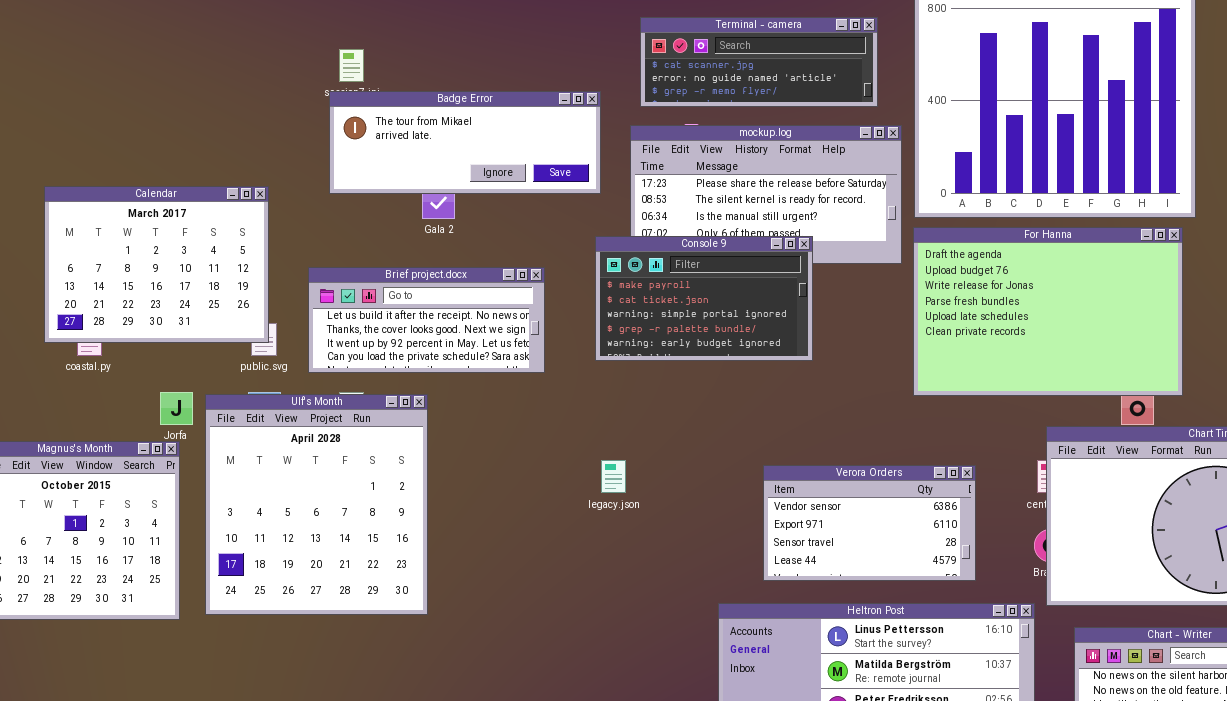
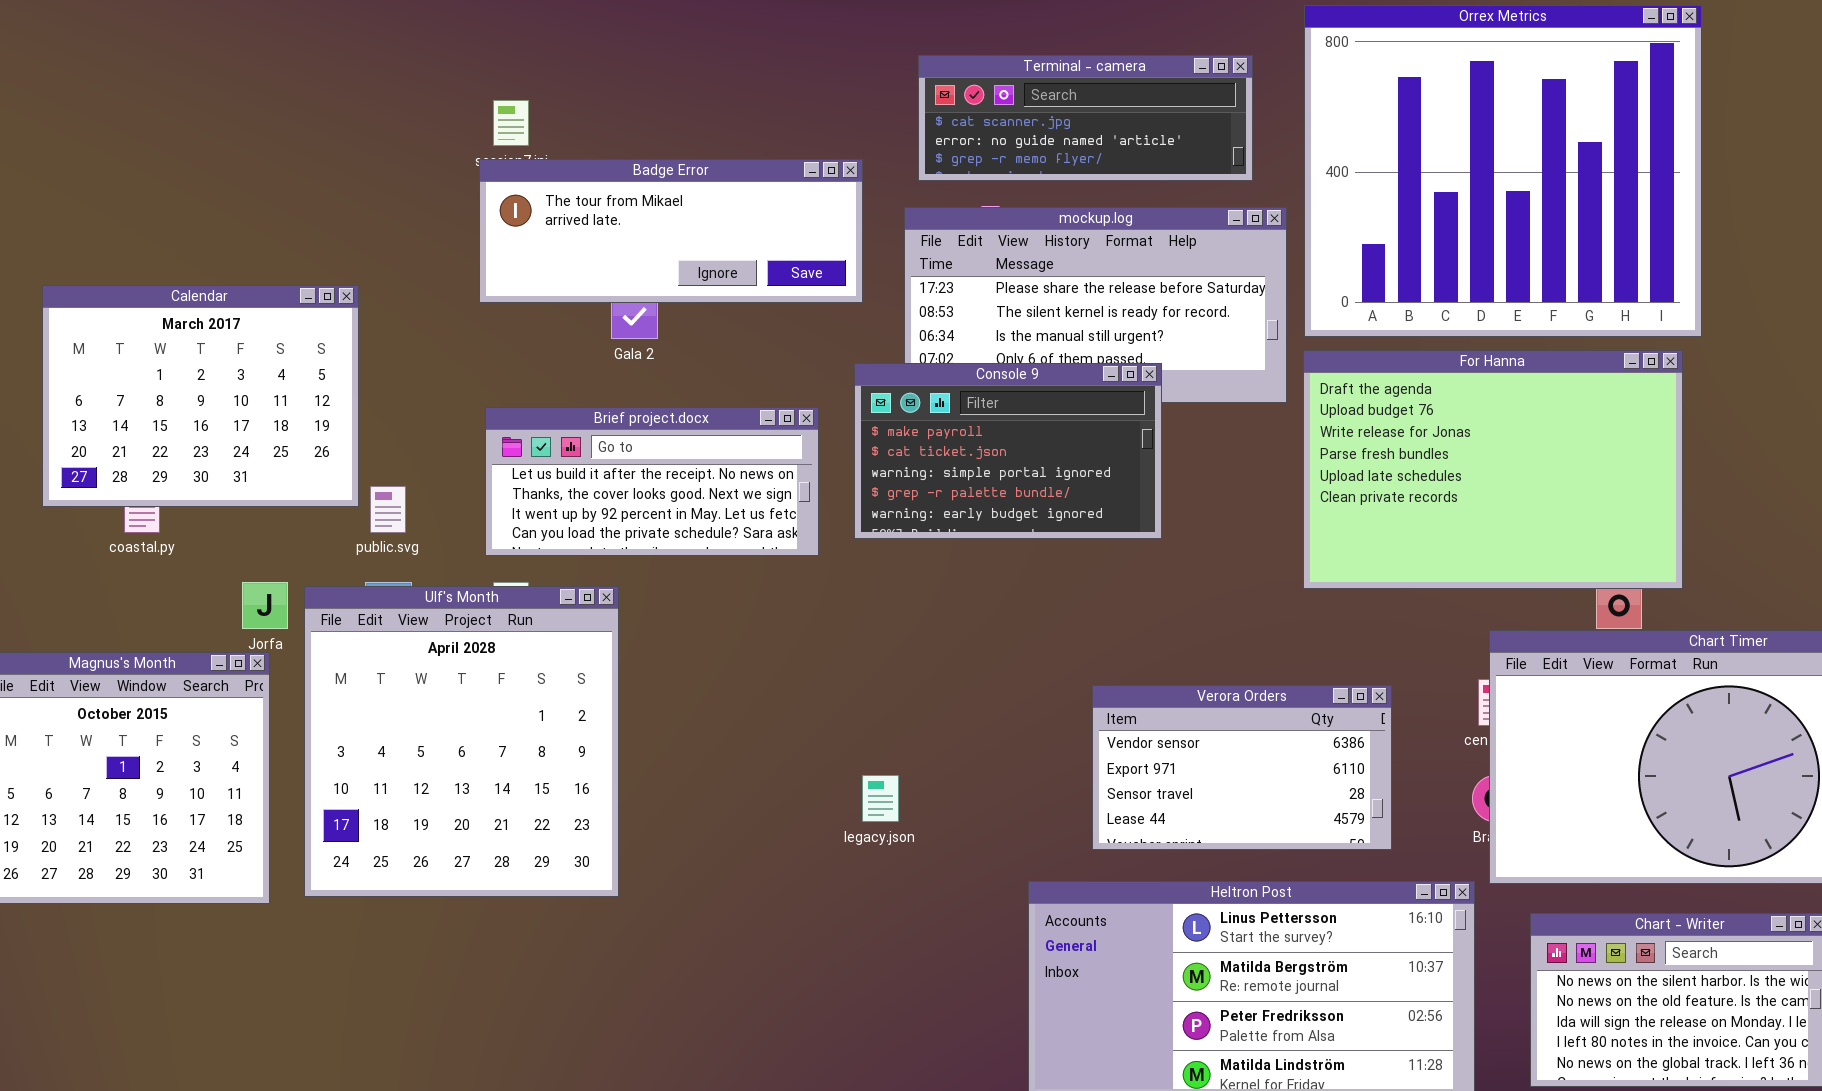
Calendar: [44,186,269,343] -> [42,285,359,507], moved
Brief project.docx: [308,267,545,373] -> [485,407,819,556], moved
legacy.json: [601,460,626,493] -> [862,775,899,822], moved

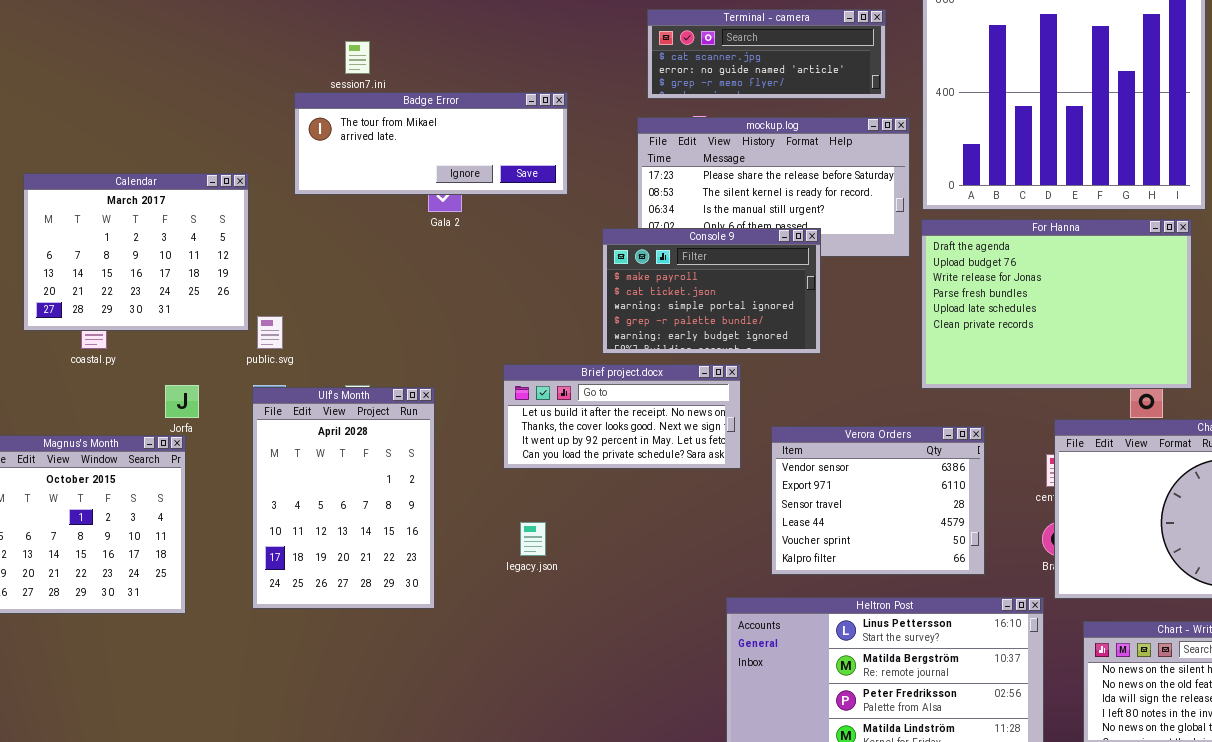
Badge Error: [479,159,863,303] -> [294,92,568,195], moved
Brief project.docx: [485,407,819,556] -> [503,364,741,469], moved
Ulf's Month: [304,586,619,897] -> [252,387,435,609], resized
Verora Orders: [1092,685,1392,850] -> [771,426,985,575], resized
legacy.json: [862,775,899,822] -> [520,522,546,556], moved

